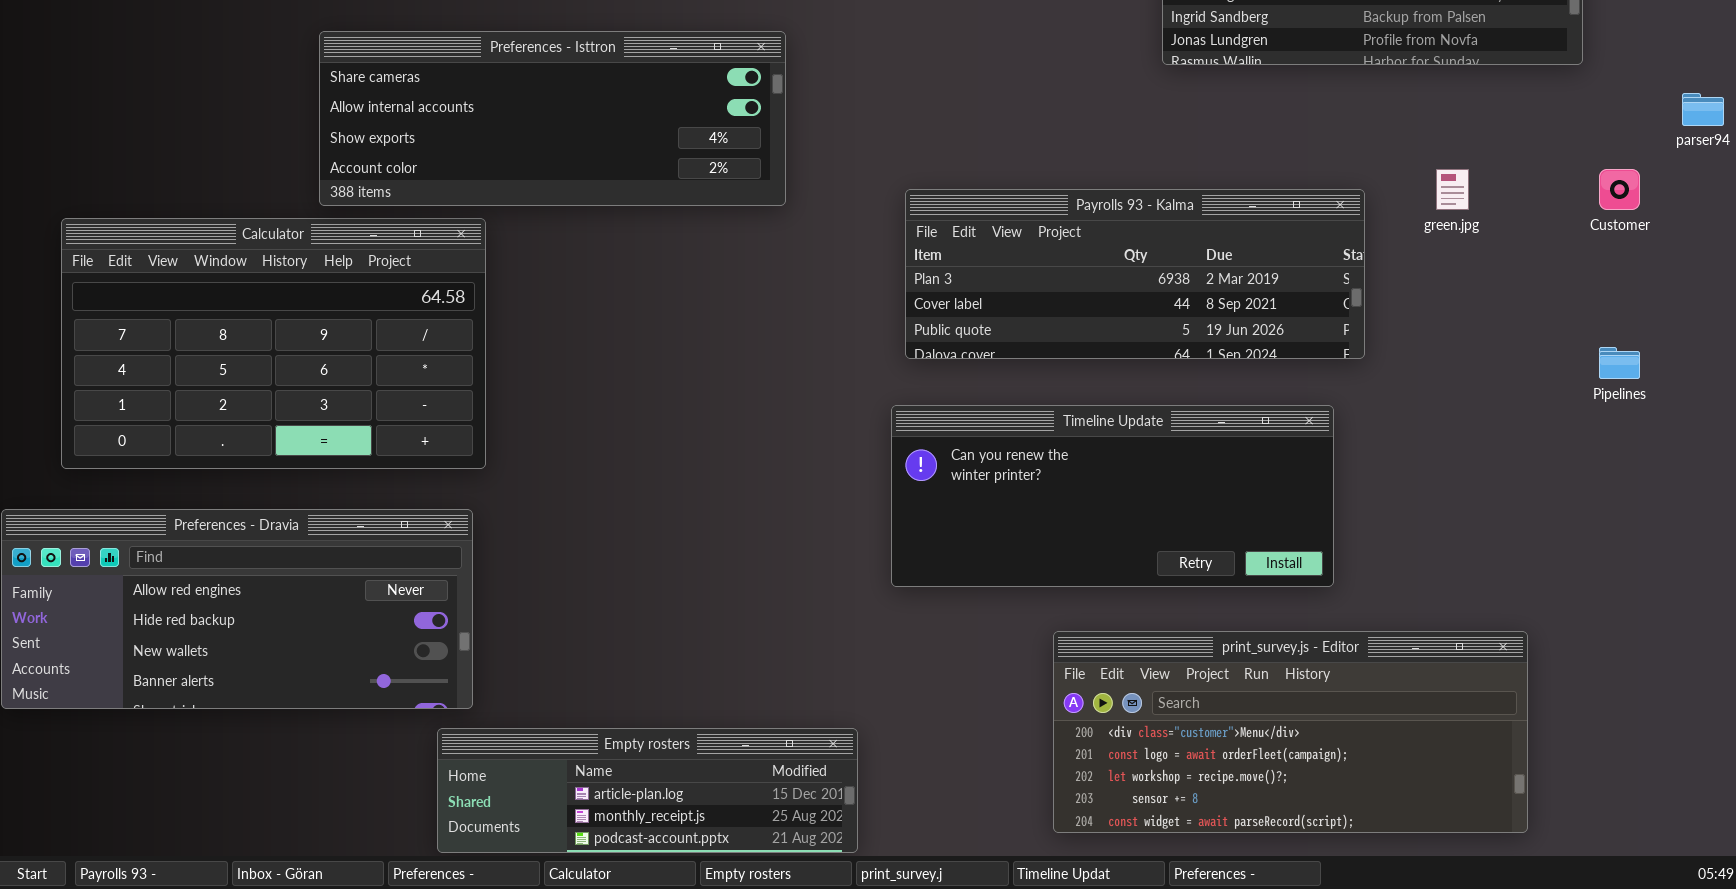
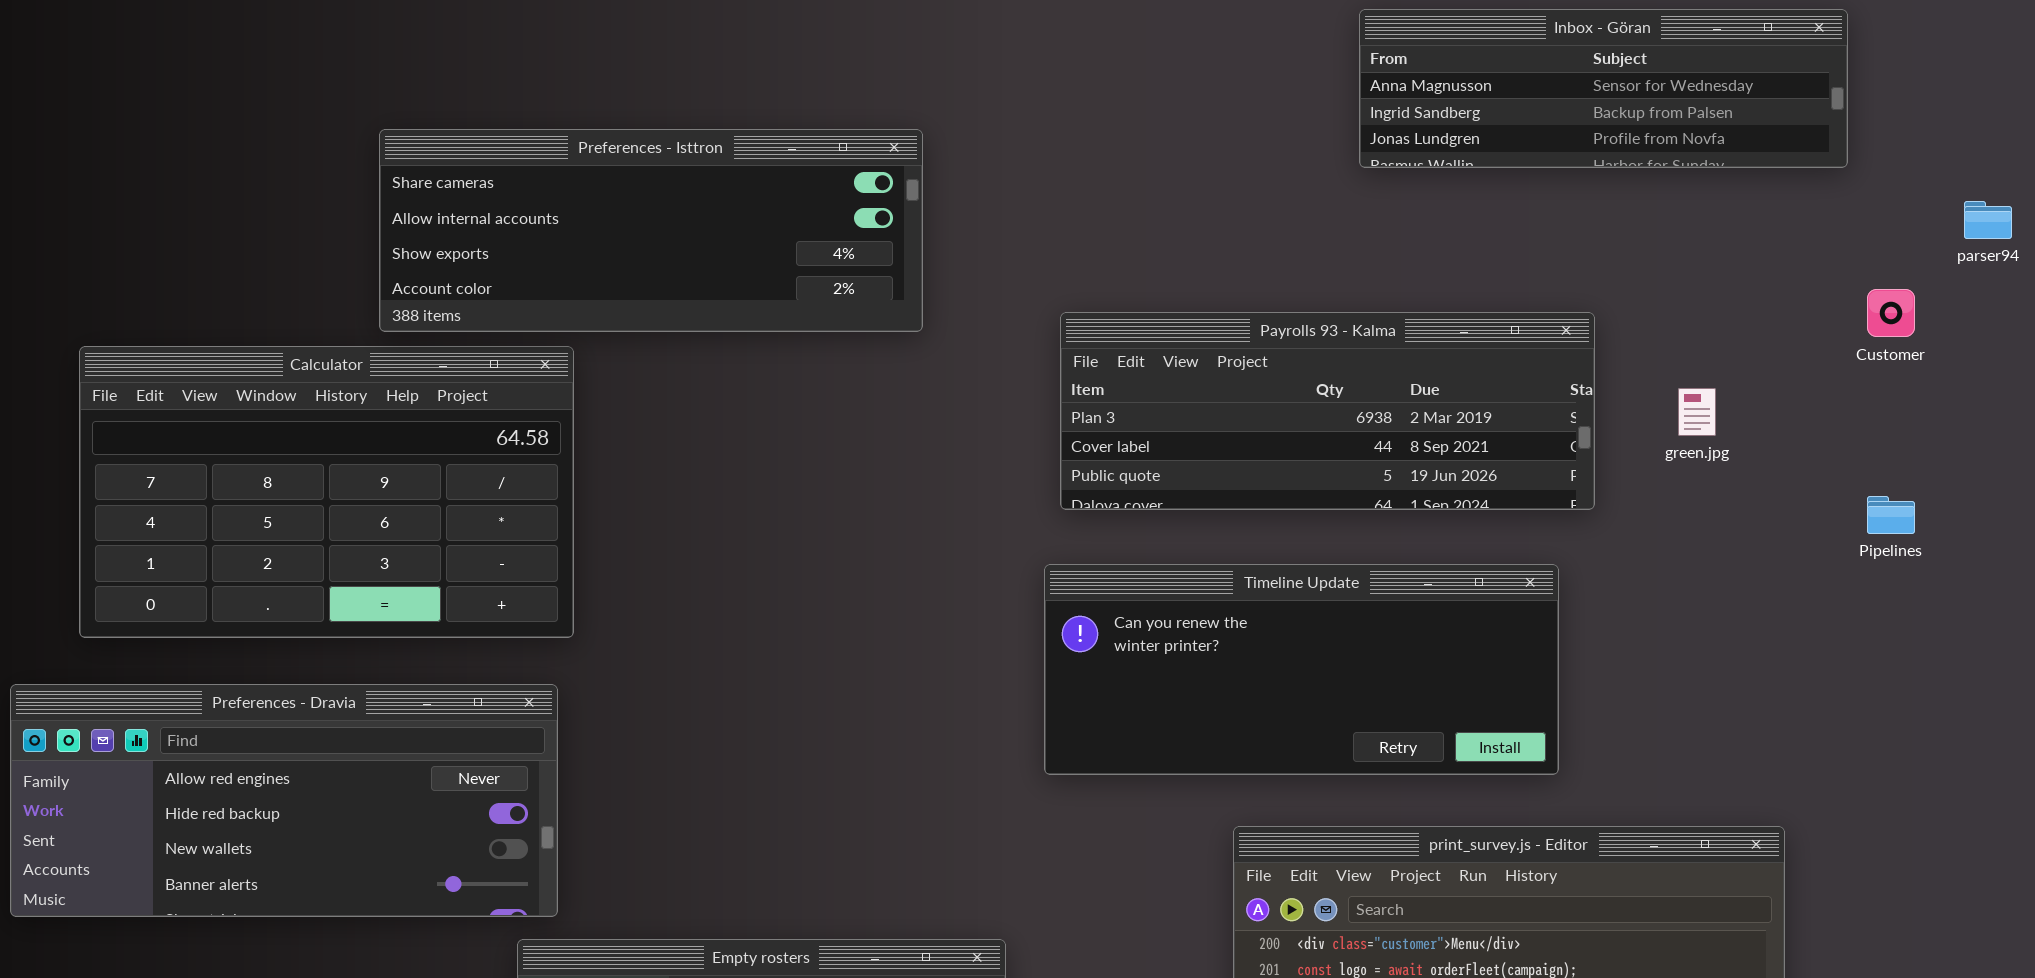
green.jpg: [1436,169,1469,210] -> [1678,388,1716,436], moved

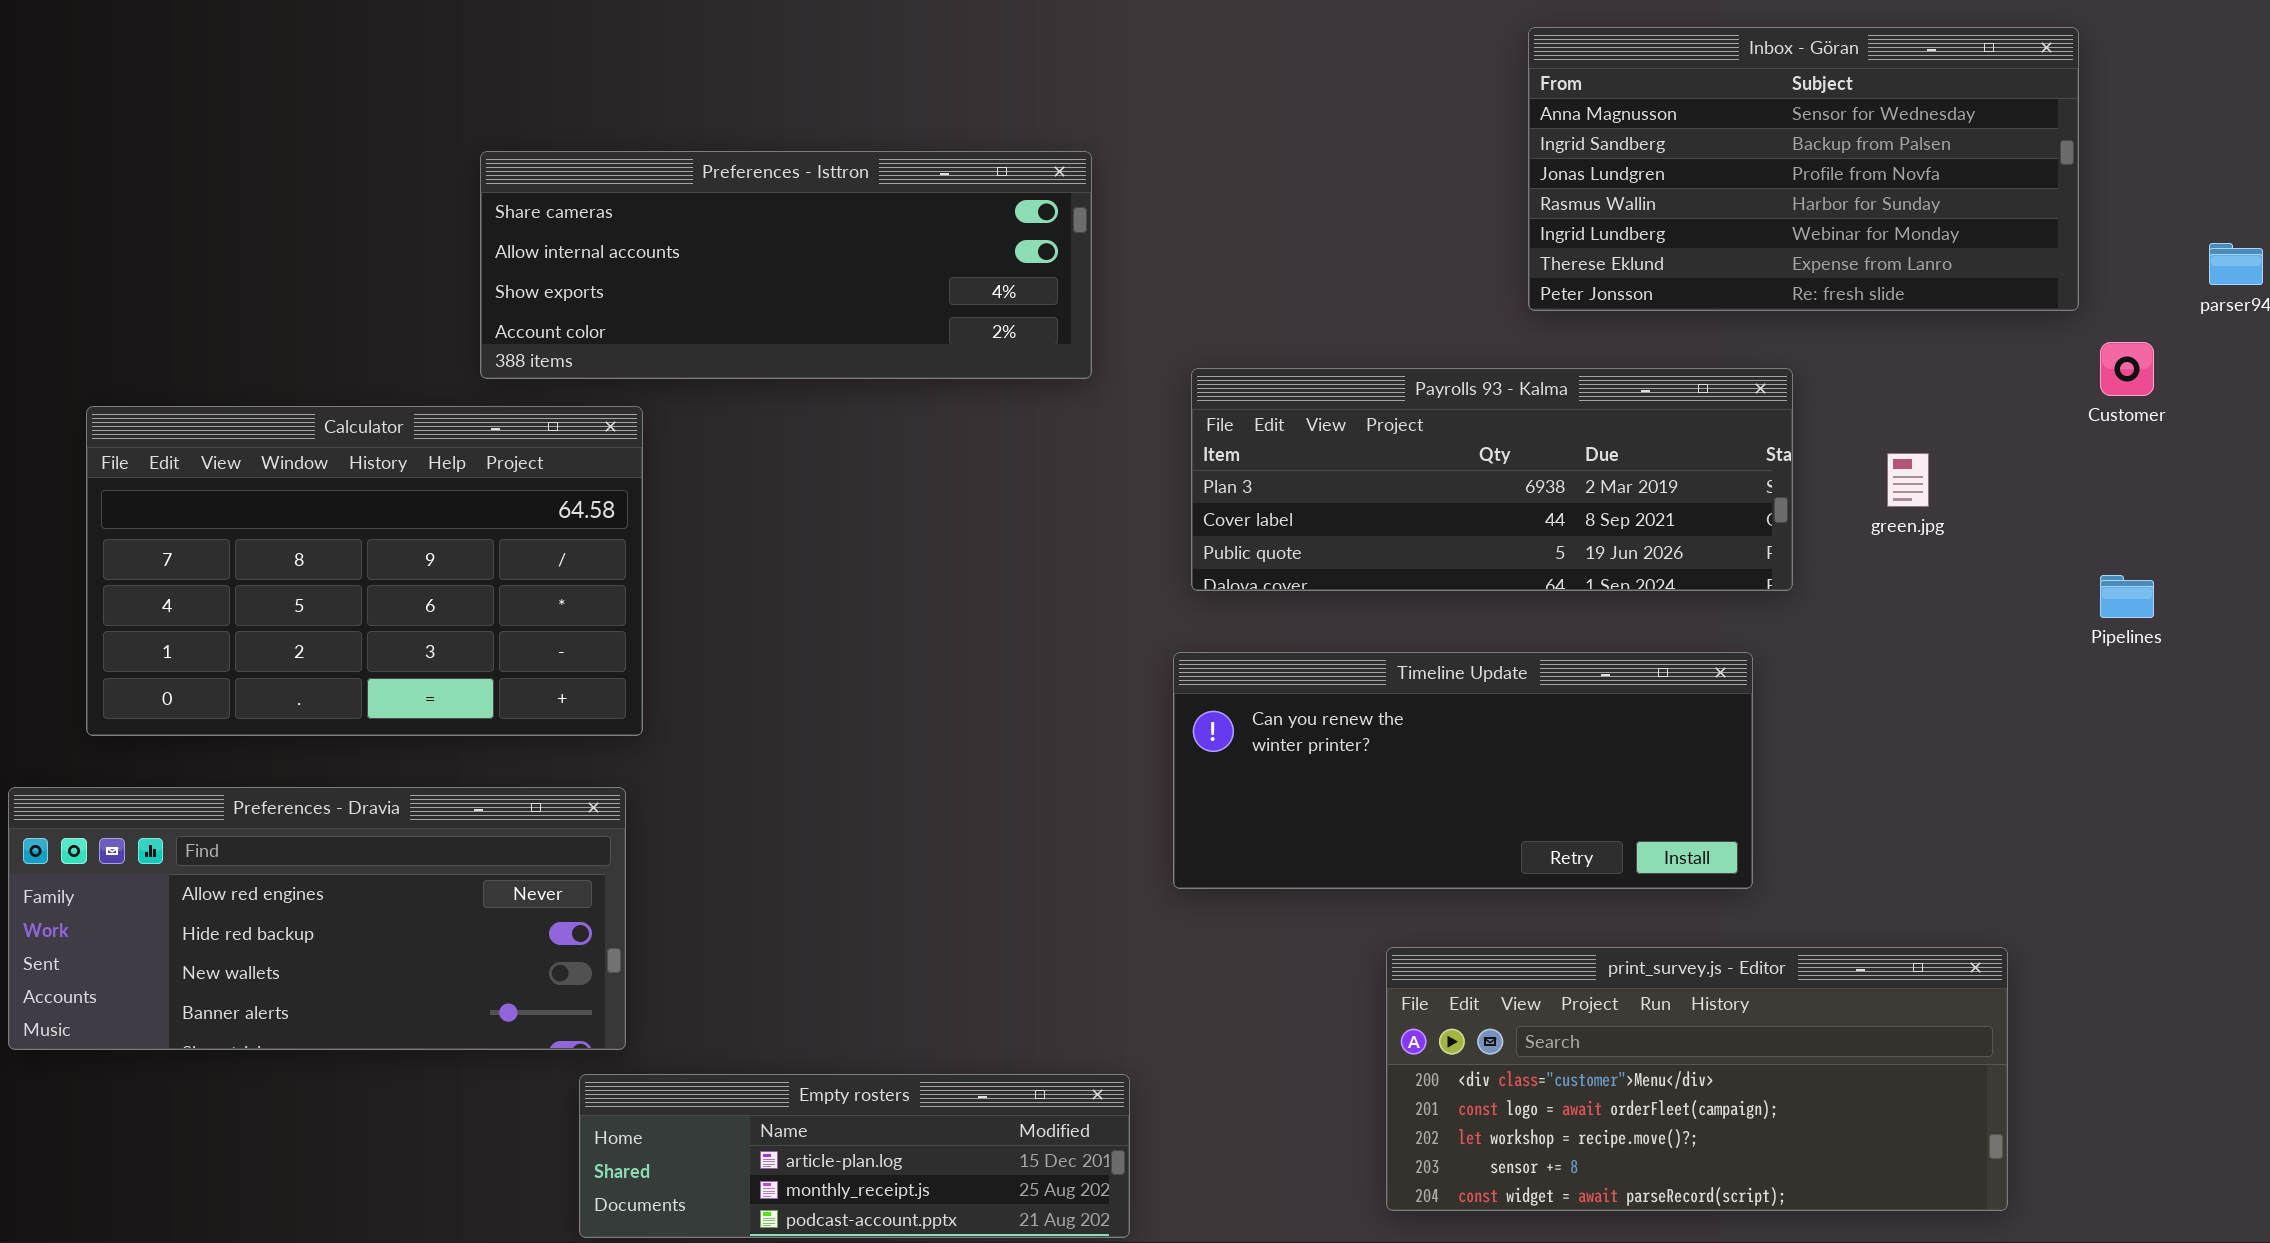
Inbox - Göran: [1359,9,1848,168] -> [1528,27,2079,311], resized
Preferences - Isttron: [379,129,923,332] -> [480,151,1092,379], moved

